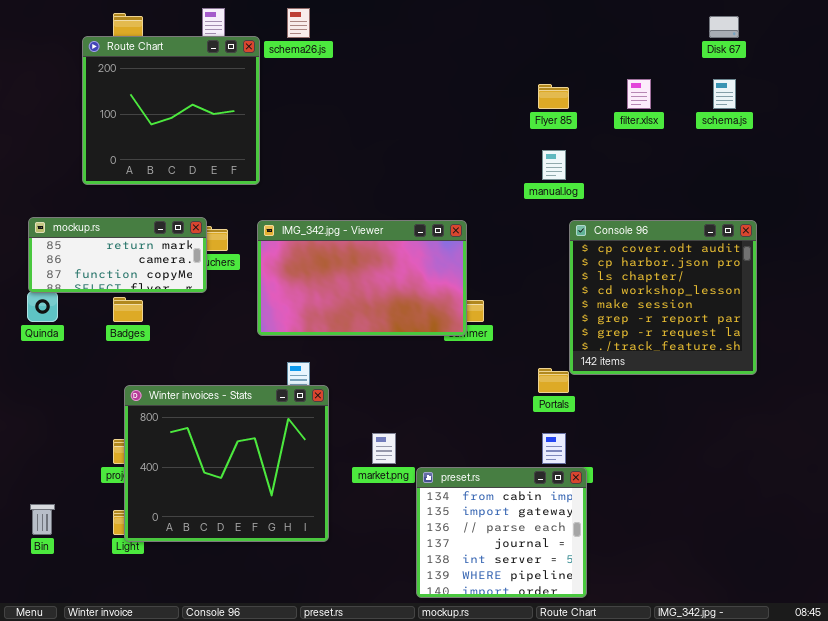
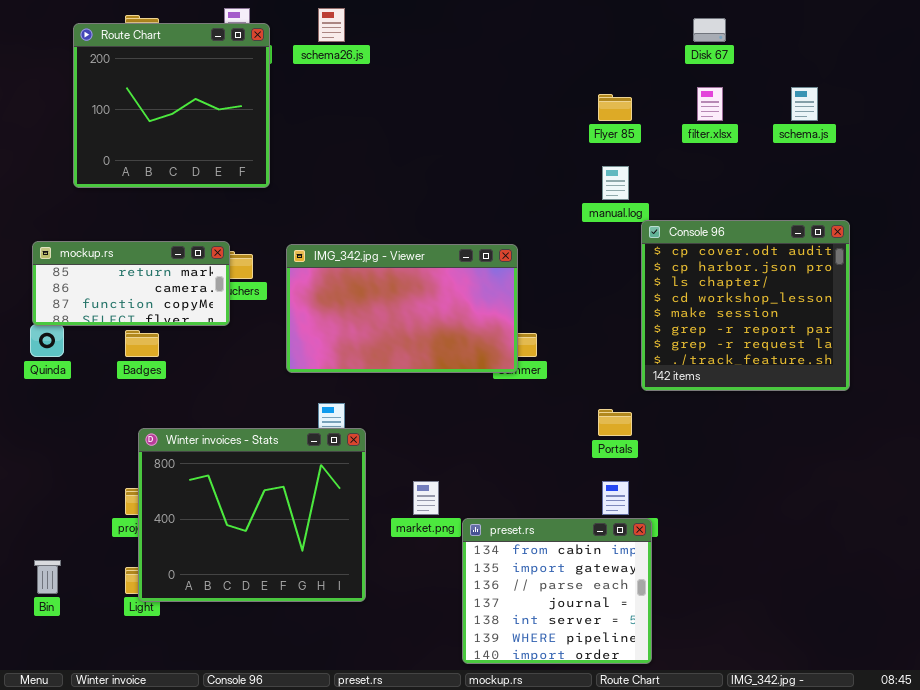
Disk 67: [709,16,739,38] -> [693,18,726,42], moved
Route Chart: [82,36,260,185] -> [73,23,270,188], moved
Console 96: [569,220,757,375] -> [641,220,850,391], moved

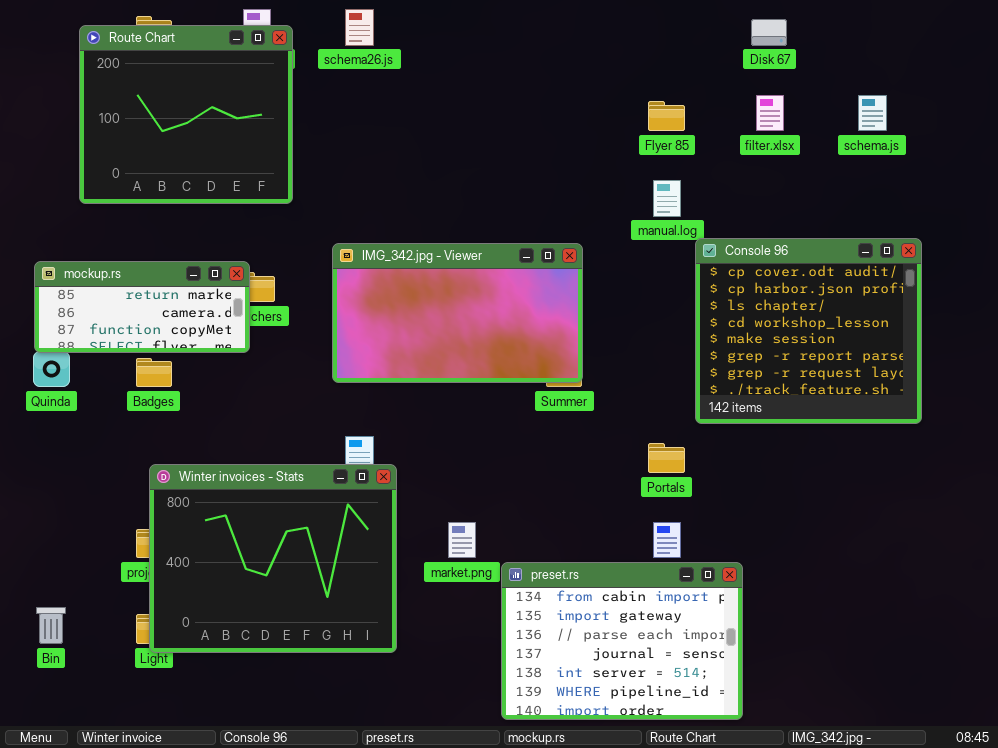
IMG_342.jpg - Viewer: [286,244,518,373] -> [332,243,583,383], moved
preset.rs: [462,518,652,664] -> [501,562,743,720], resized

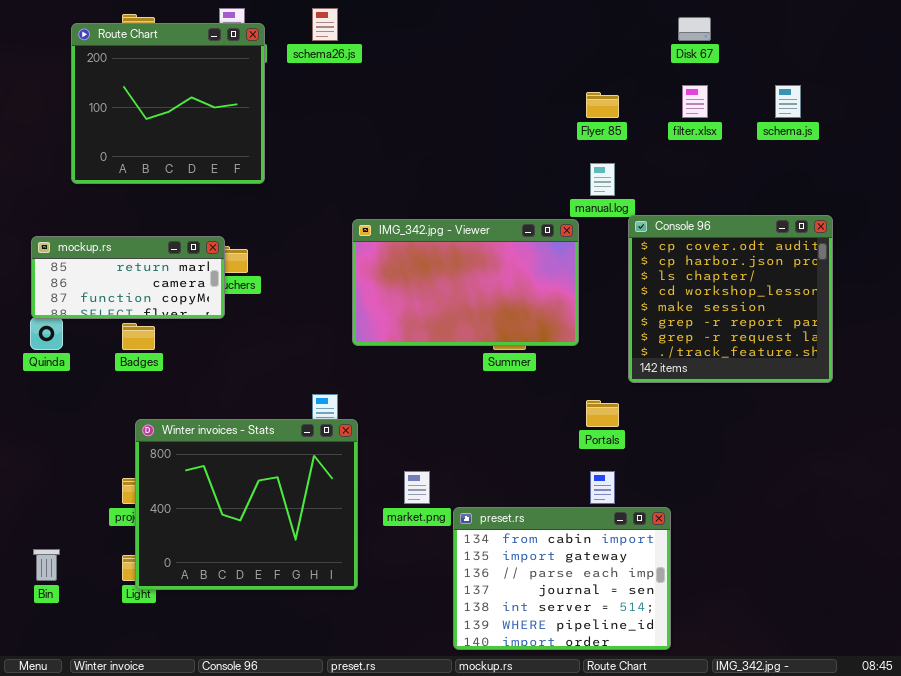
IMG_342.jpg - Viewer: [332,243,583,383] -> [352,219,579,346], moved

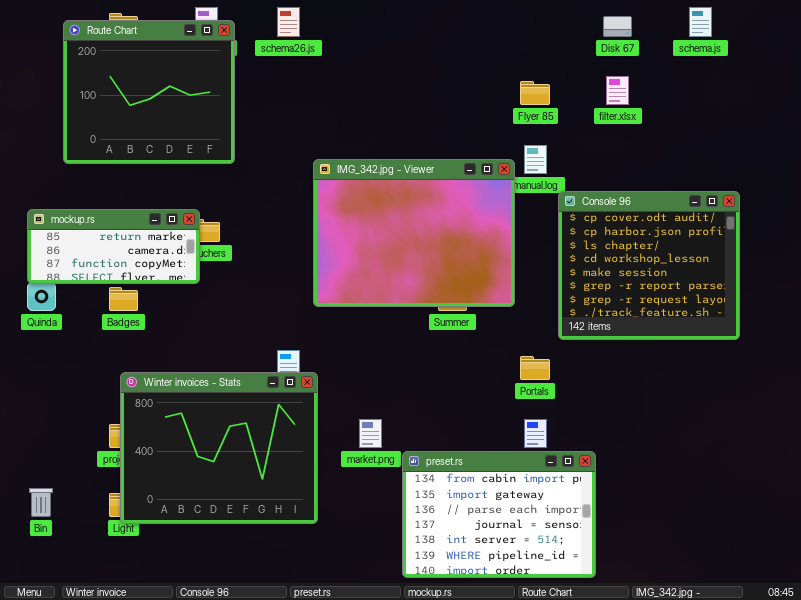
schema.js: [775,85,801,118] -> [689,7,712,37], moved
IMG_342.jpg - Viewer: [352,219,579,346] -> [313,159,515,307], resized

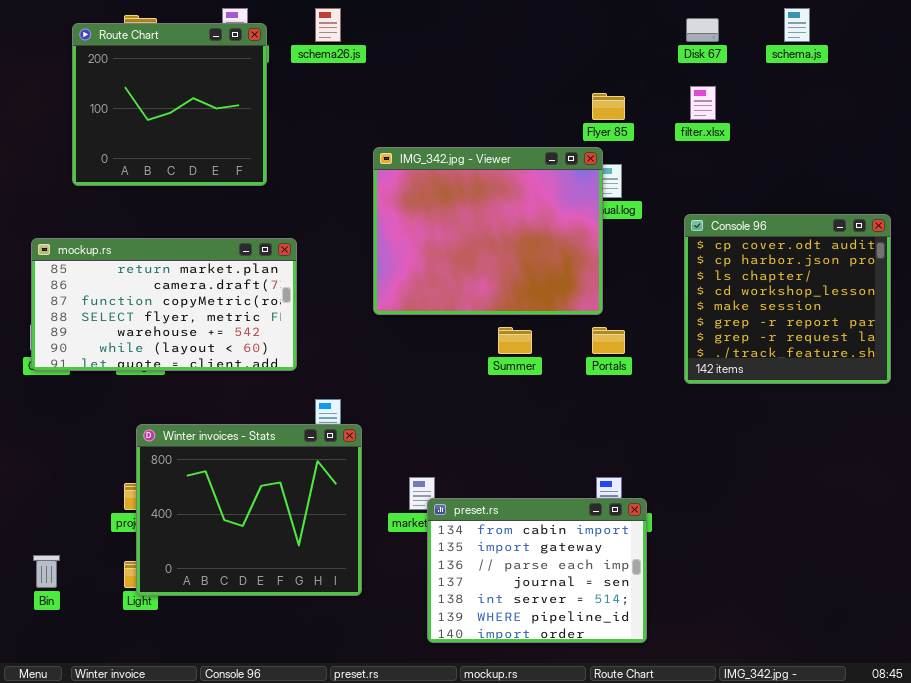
IMG_342.jpg - Viewer: [313,159,515,307] -> [373,147,603,315], moved
Console 96: [558,191,740,340] -> [684,214,891,384], moved
mockup.rs: [27,209,200,284] -> [31,238,297,371], resized
Portals: [520,356,550,380] -> [592,327,625,354], moved
preset.rs: [402,451,596,578] -> [427,498,647,643], moved

